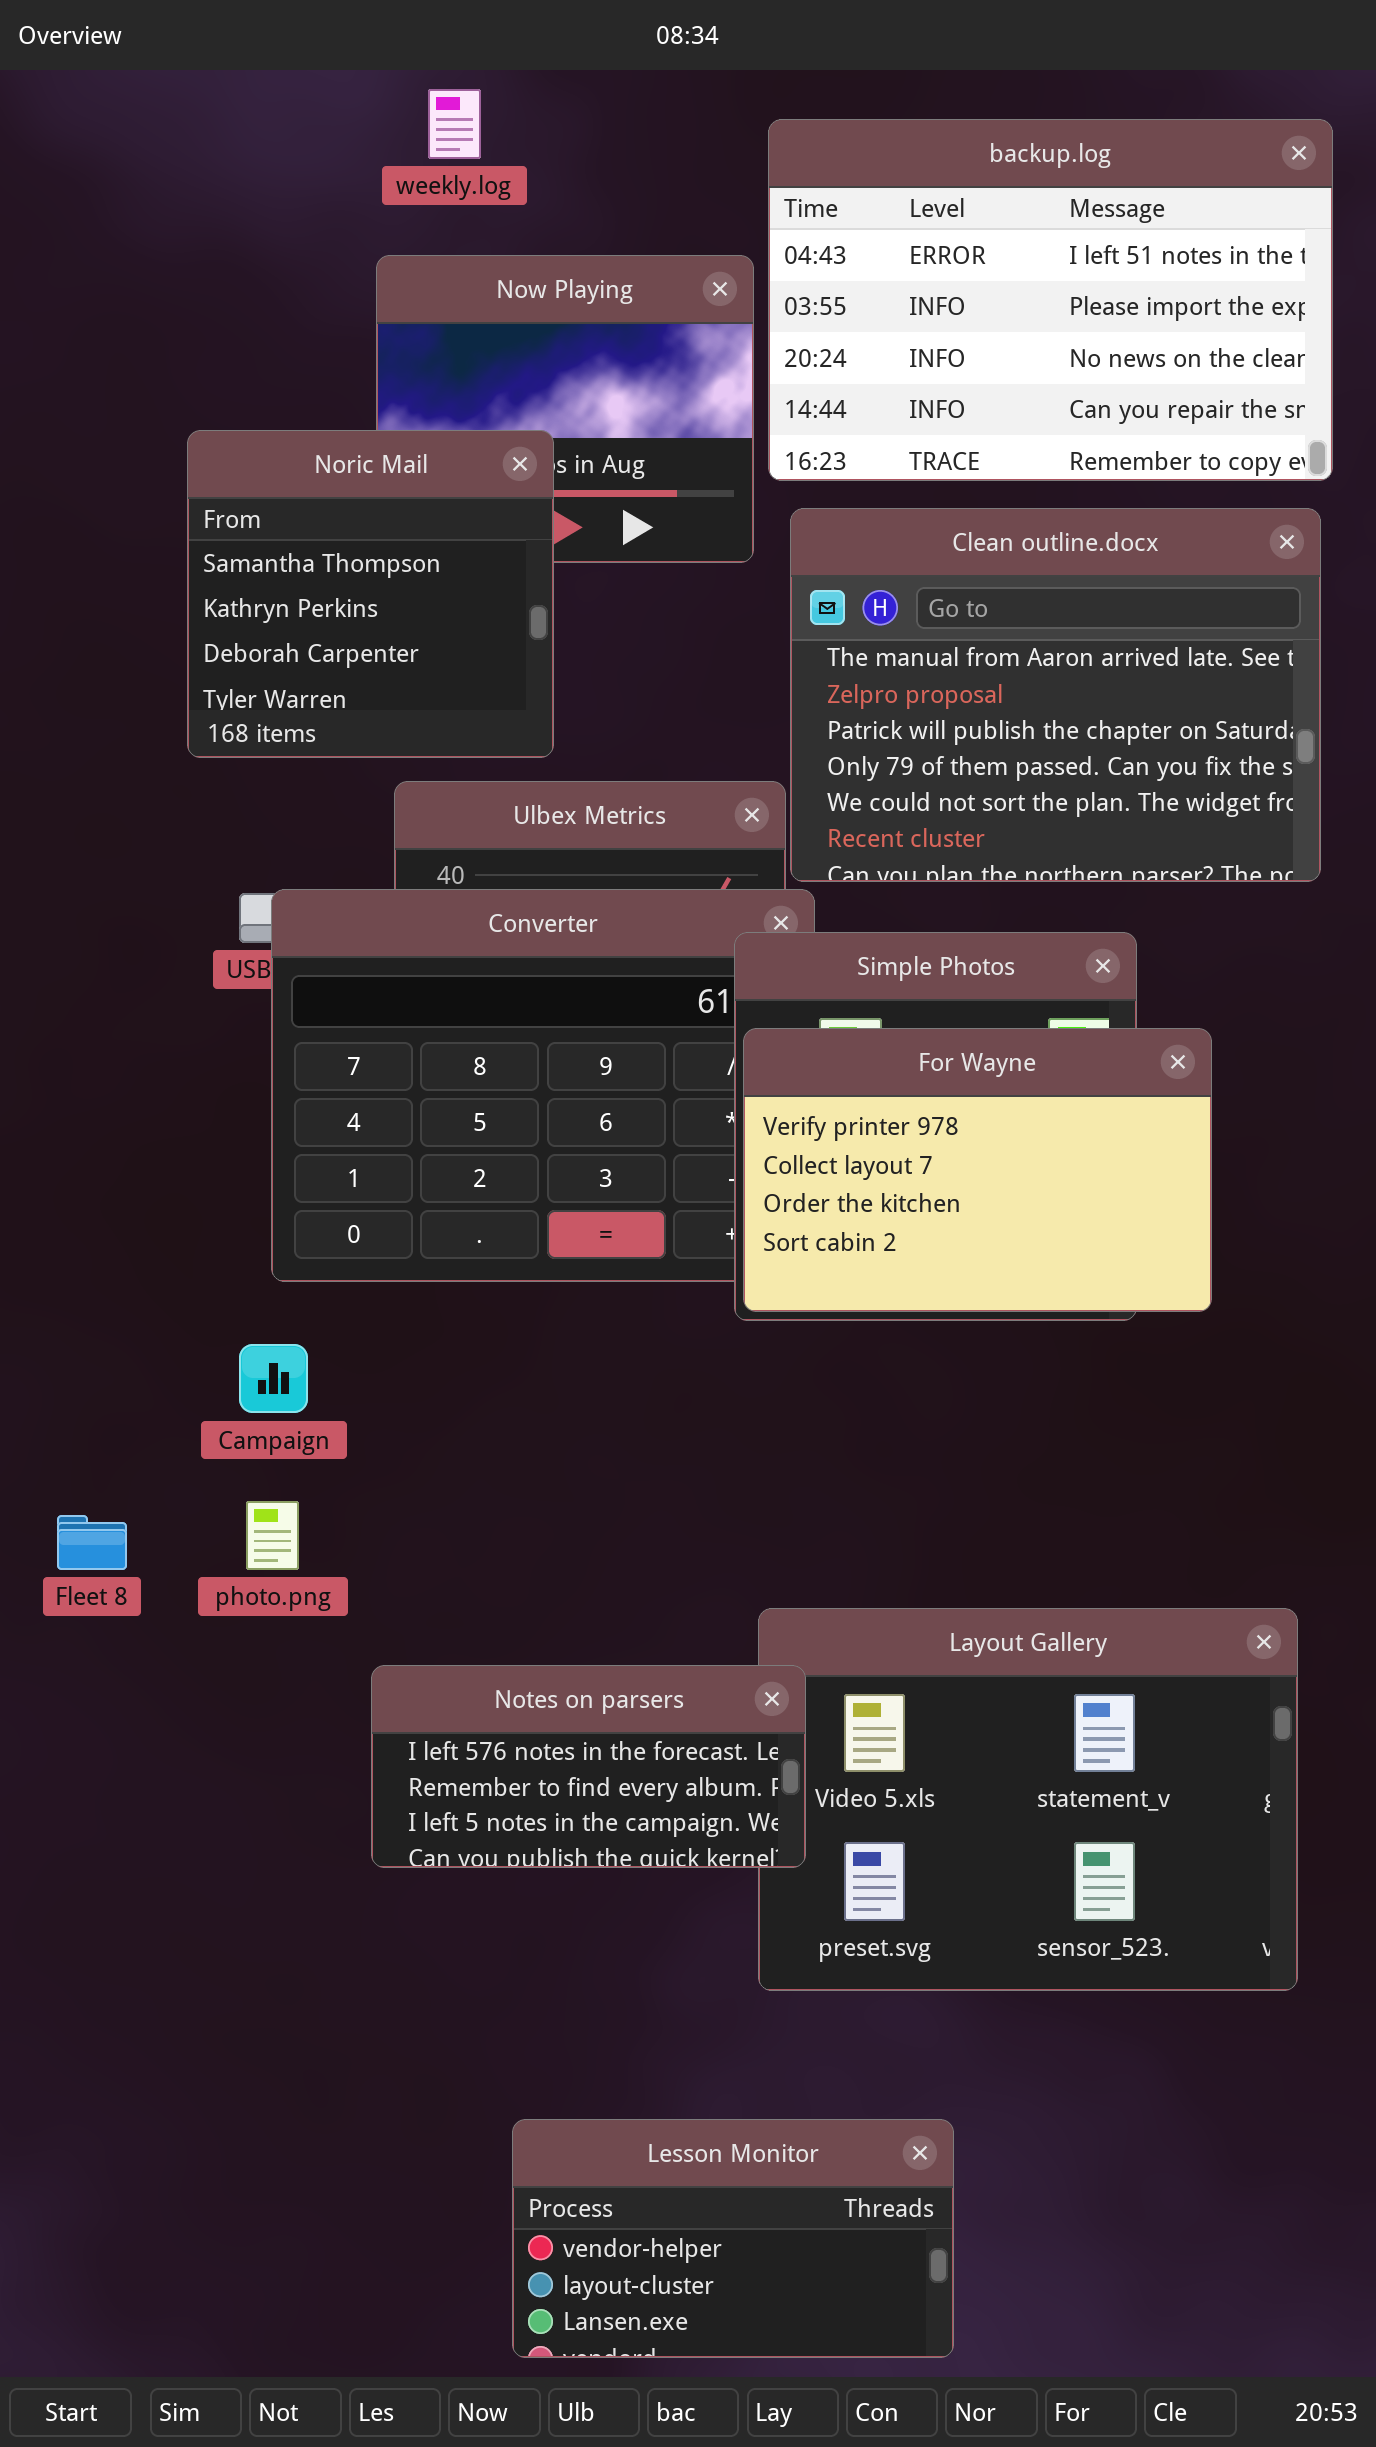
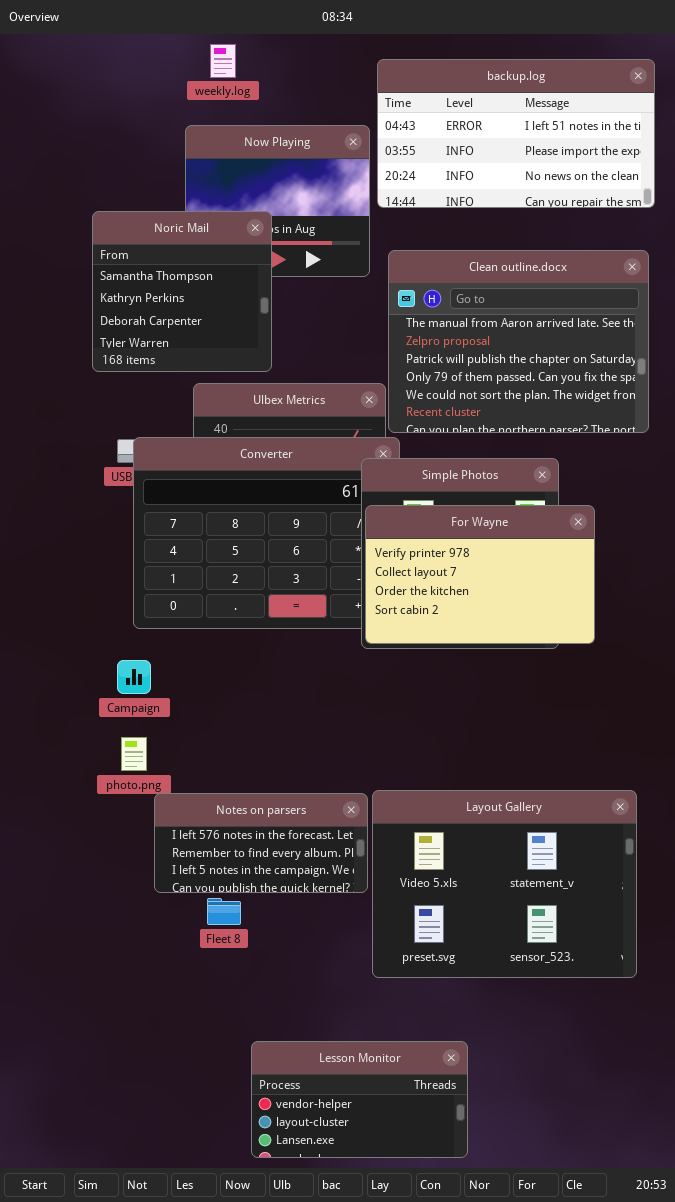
backup.log: [768,119,1333,481] -> [377,59,655,208], resized
Fleet 8: [57,1515,127,1570] -> [207,898,241,925], moved
Notes on parsers: [371,1665,806,1868] -> [154,793,368,893], moved

